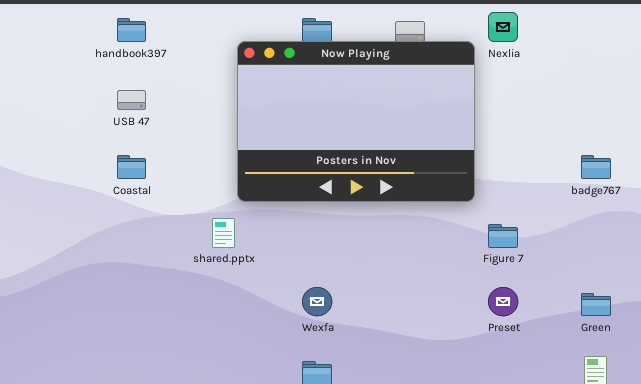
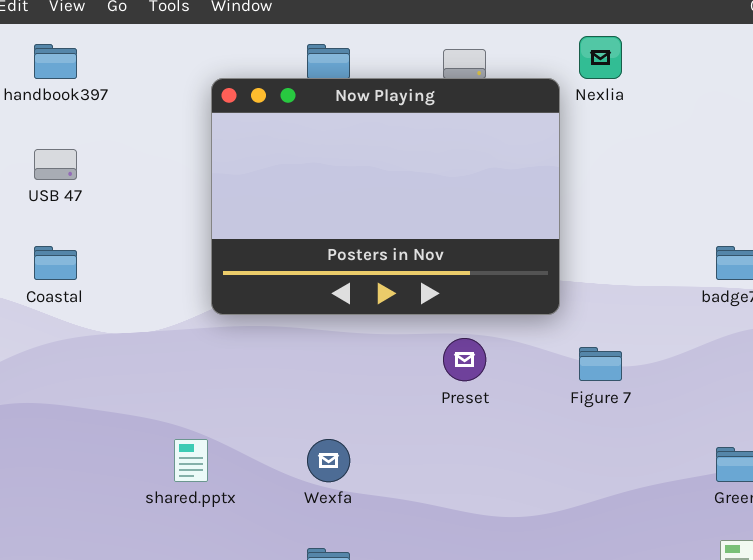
shared.pptx: [212,218,235,248] -> [174,439,208,482], moved
Preset: [488,287,518,316] -> [443,338,486,381], moved

